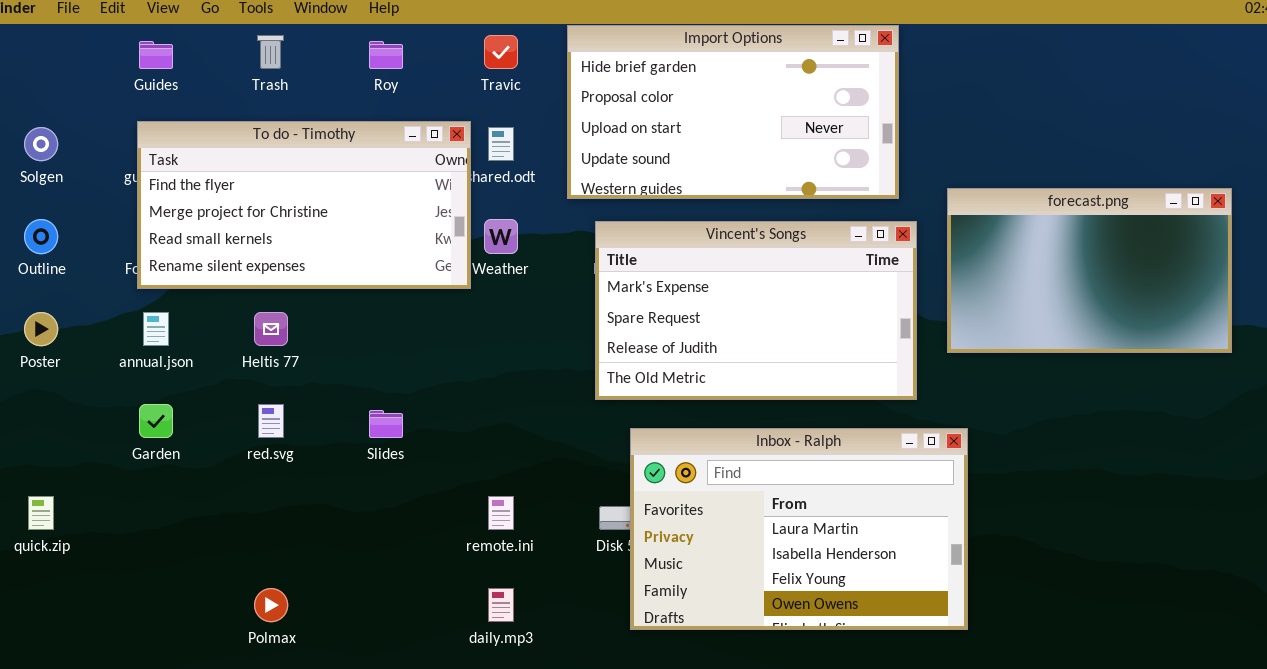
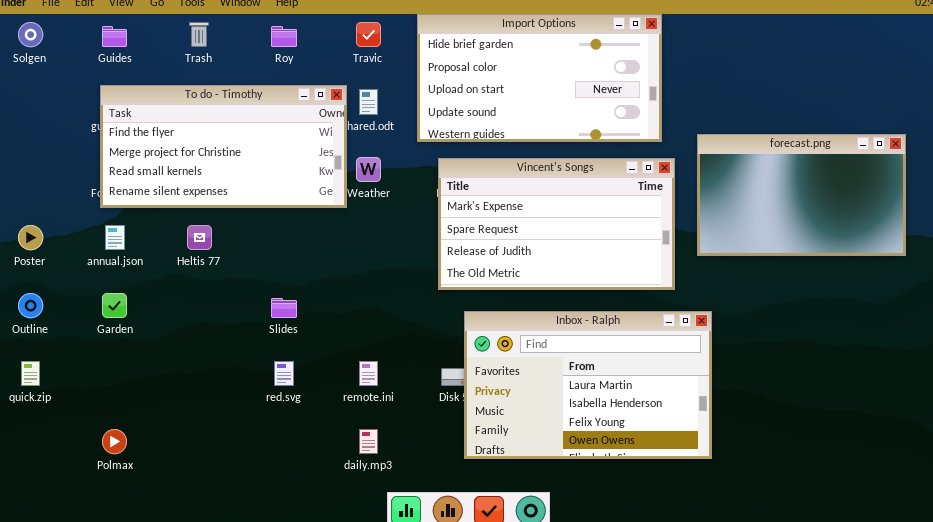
Solgen: [24,127,58,161] -> [18,22,43,47], moved
Outline: [24,219,58,254] -> [18,293,43,318], moved
red.svg: [258,404,284,438] -> [274,361,294,386], moved
Polmax: [254,588,288,622] -> [102,429,127,454], moved

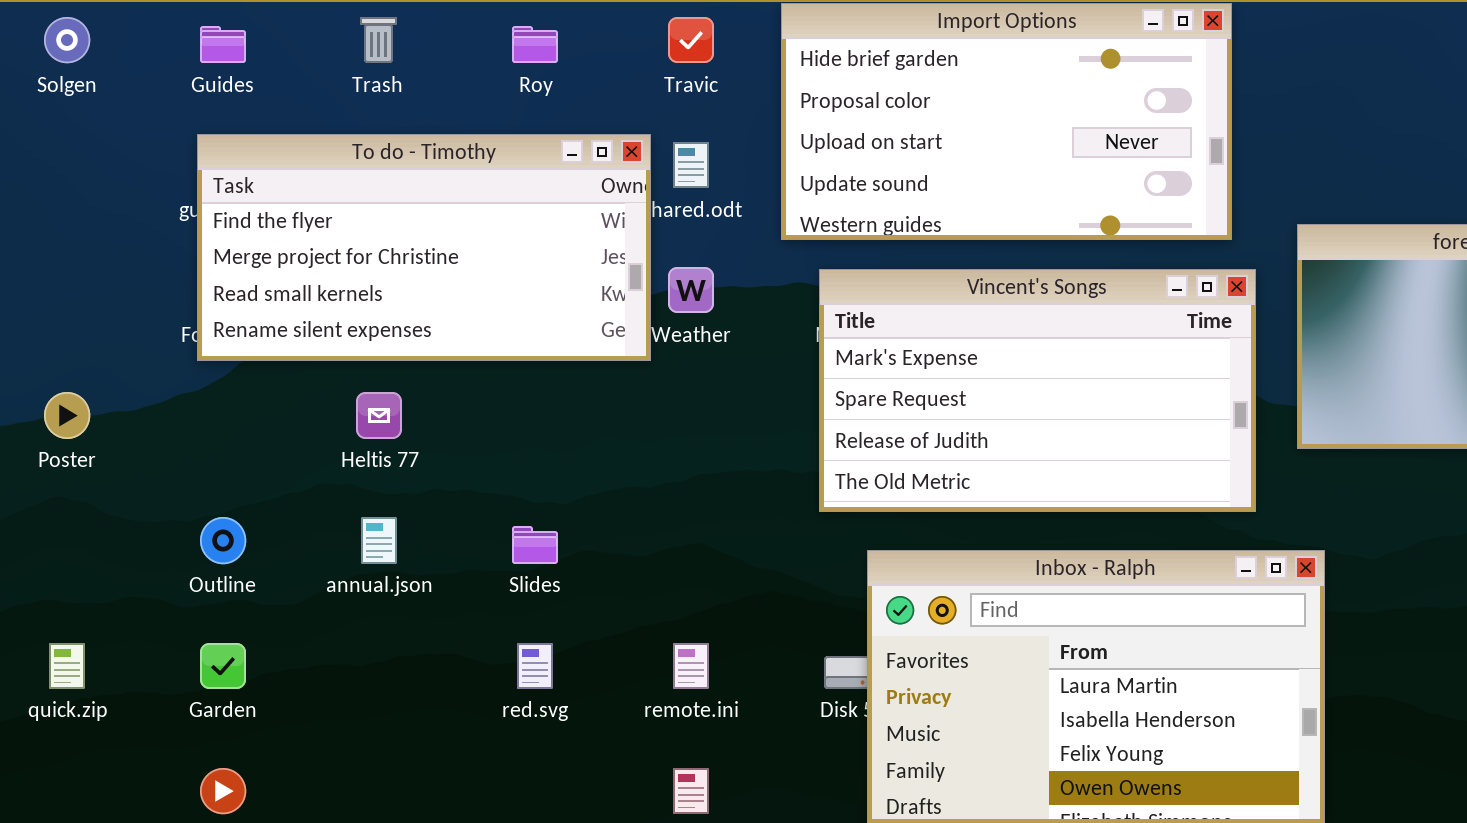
annual.json: [105,225,125,250] -> [361,517,397,564], moved
Outline: [18,293,43,318] -> [200,517,246,564], moved
Garden: [102,293,127,318] -> [200,643,246,689], moved

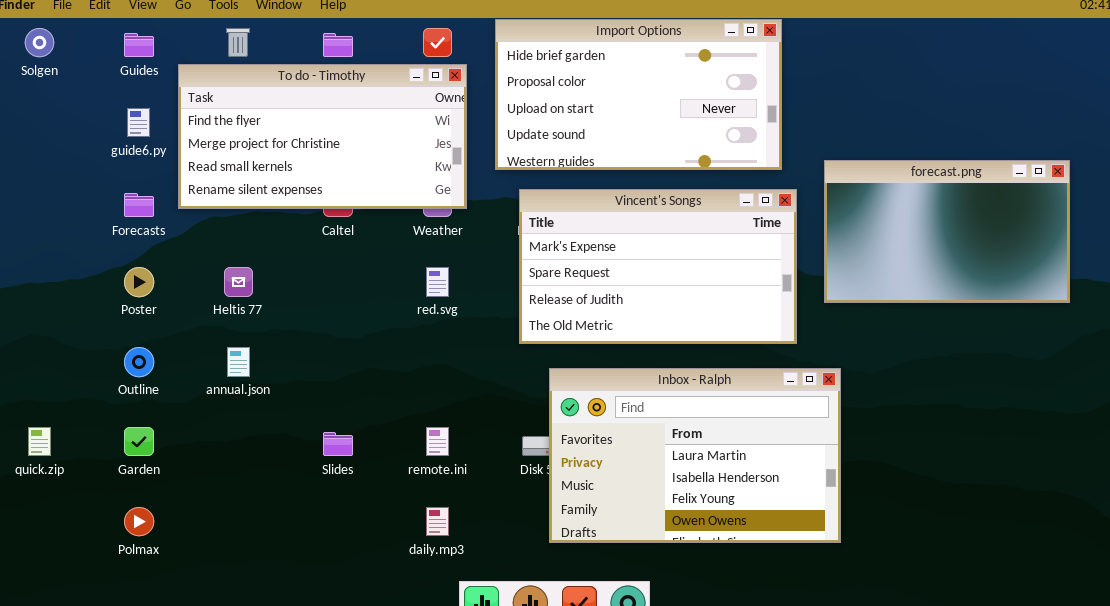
To do - Timothy: [197,134,651,361] -> [178,64,467,209], moved
Poster: [44,392,90,439] -> [124,267,154,297], moved
Slides: [512,526,558,564] -> [323,432,353,456], moved
red.svg: [517,643,553,689] -> [426,267,449,297], moved

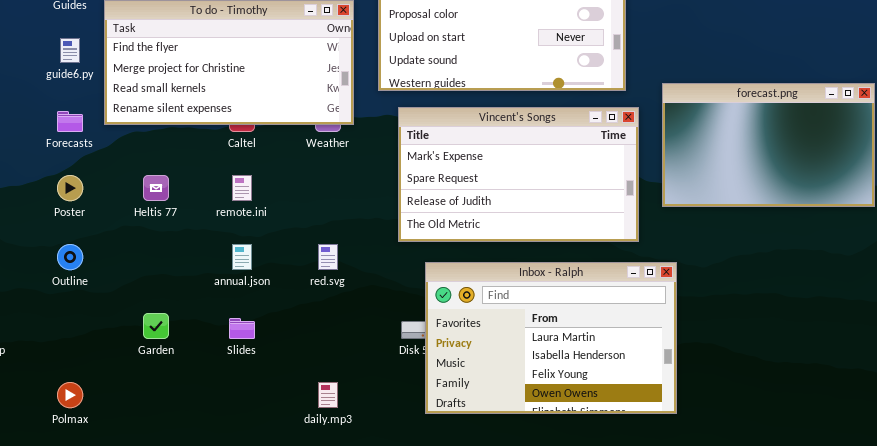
red.svg: [426,267,449,297] -> [318,244,338,270], moved
annual.json: [227,347,250,377] -> [232,244,252,270], moved
Garden: [124,427,154,456] -> [143,313,169,339], moved
remote.ini: [426,427,449,456] -> [232,175,252,201], moved

